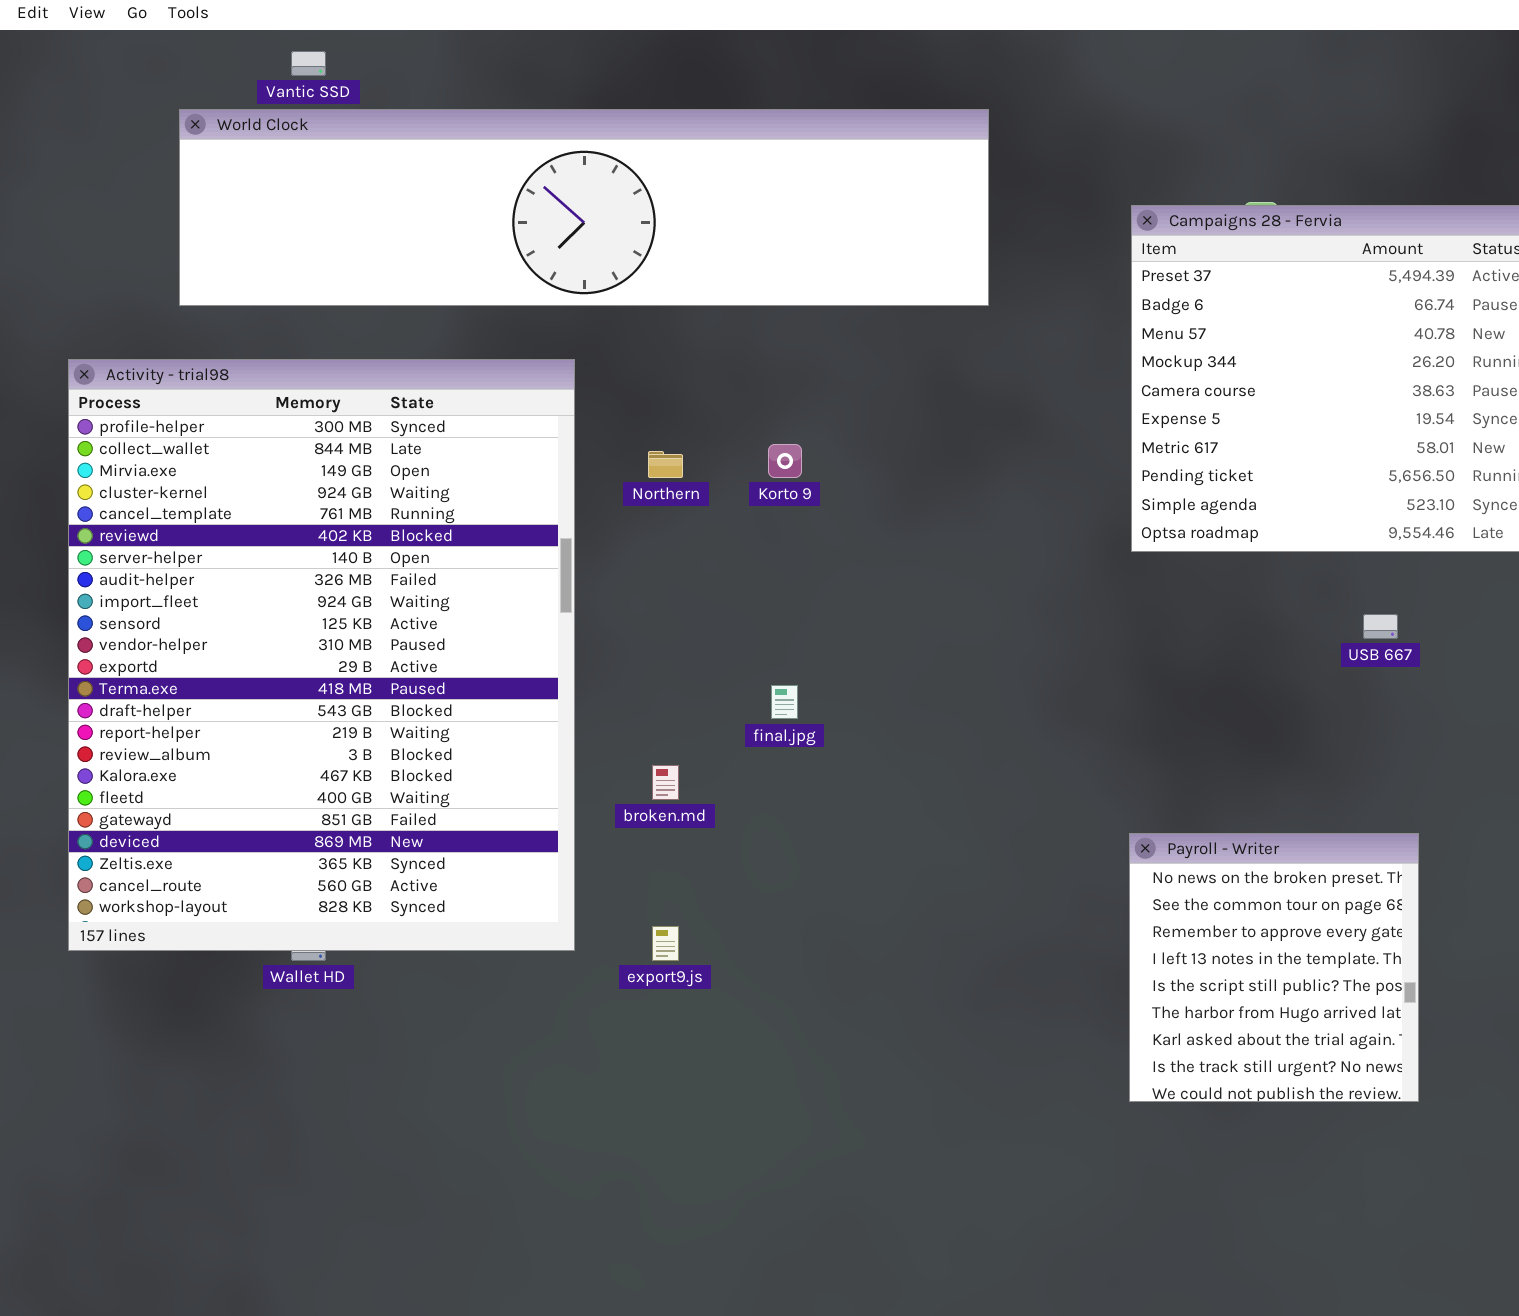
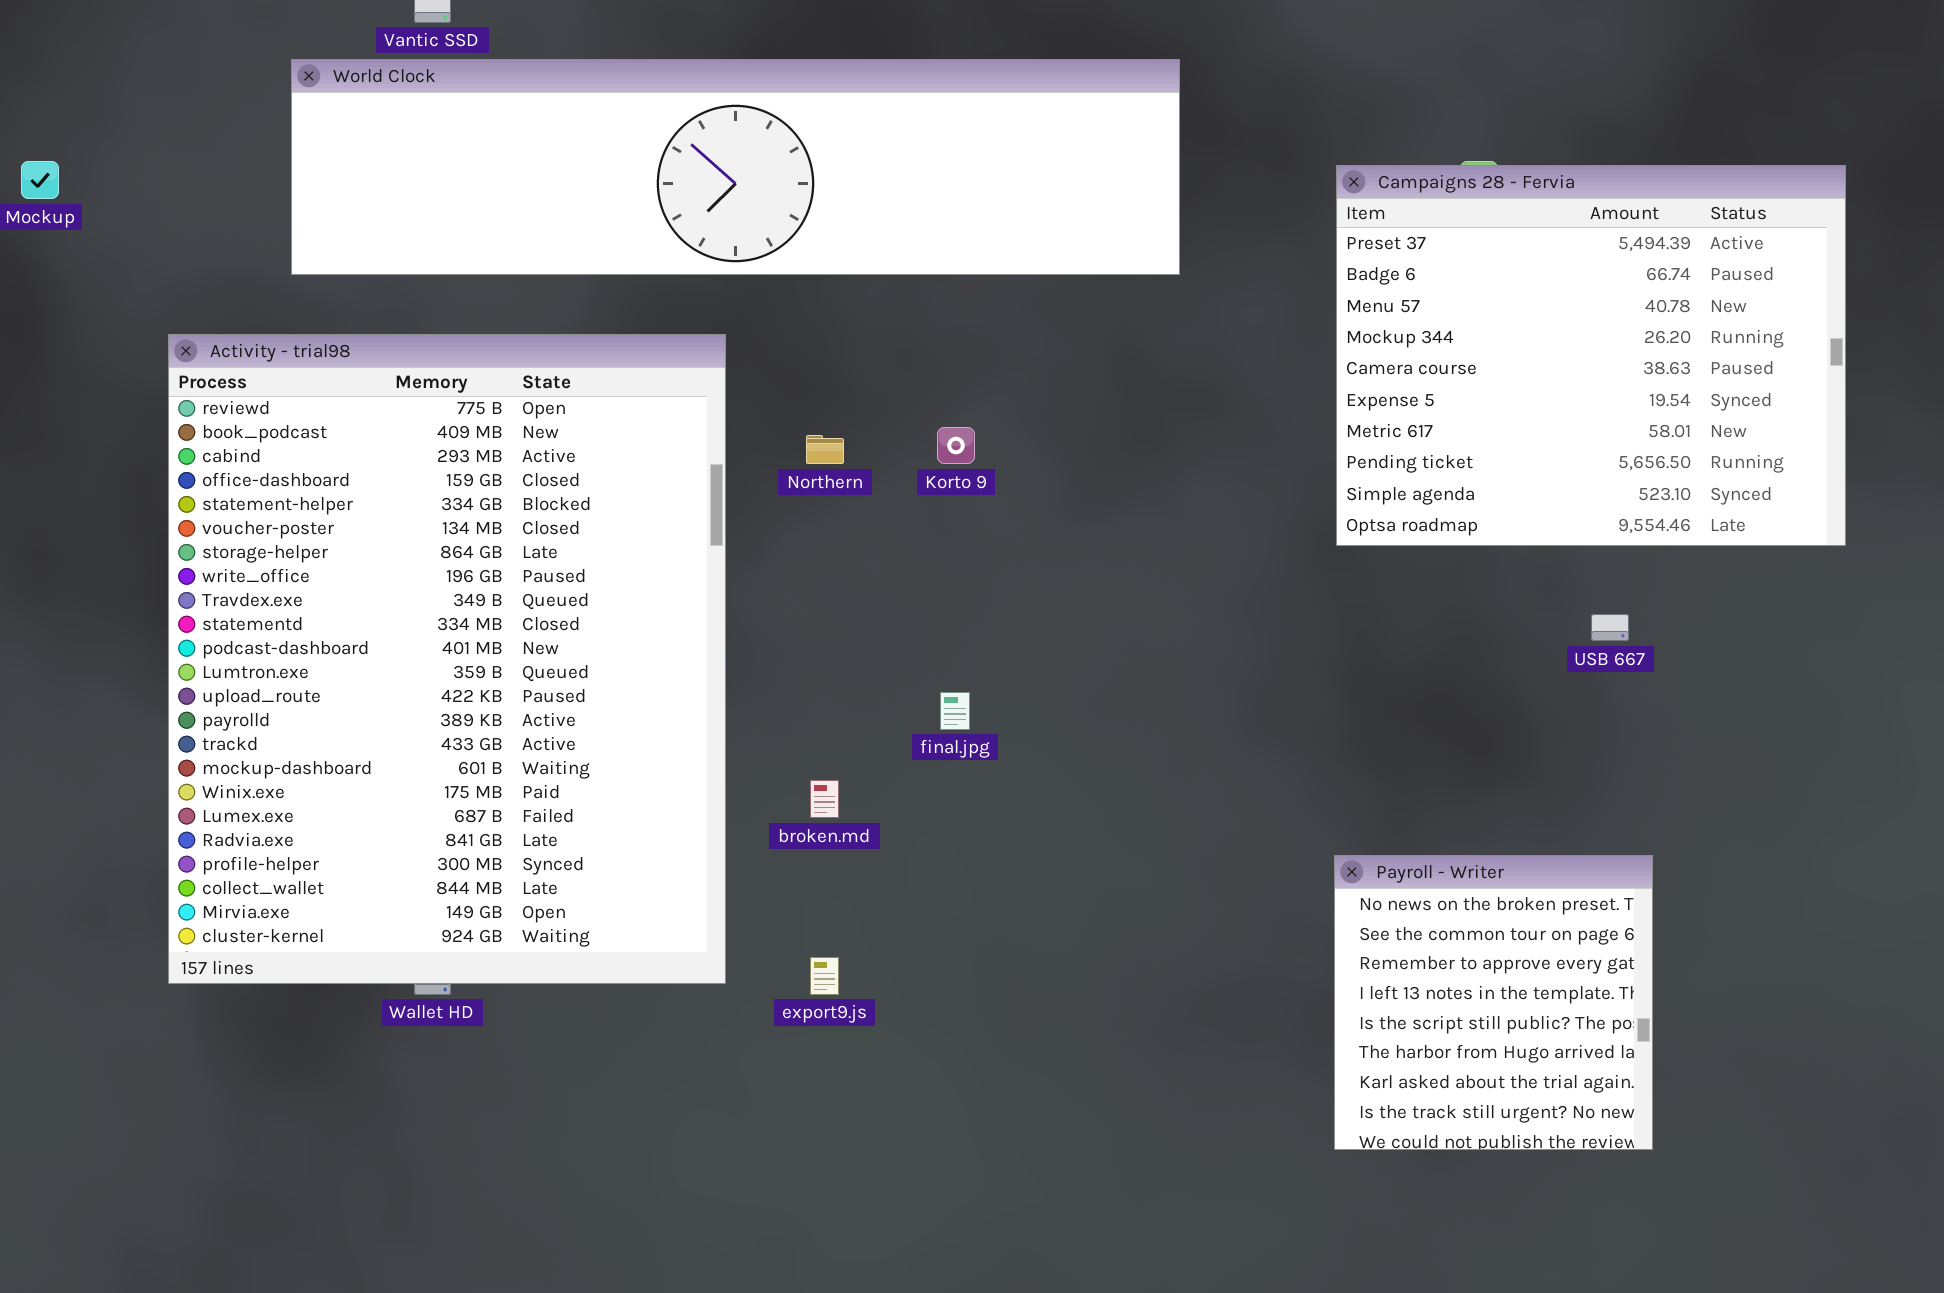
Activity - trial98: [68,359,575,951] -> [168,334,726,984], scrolled up 19 rows

